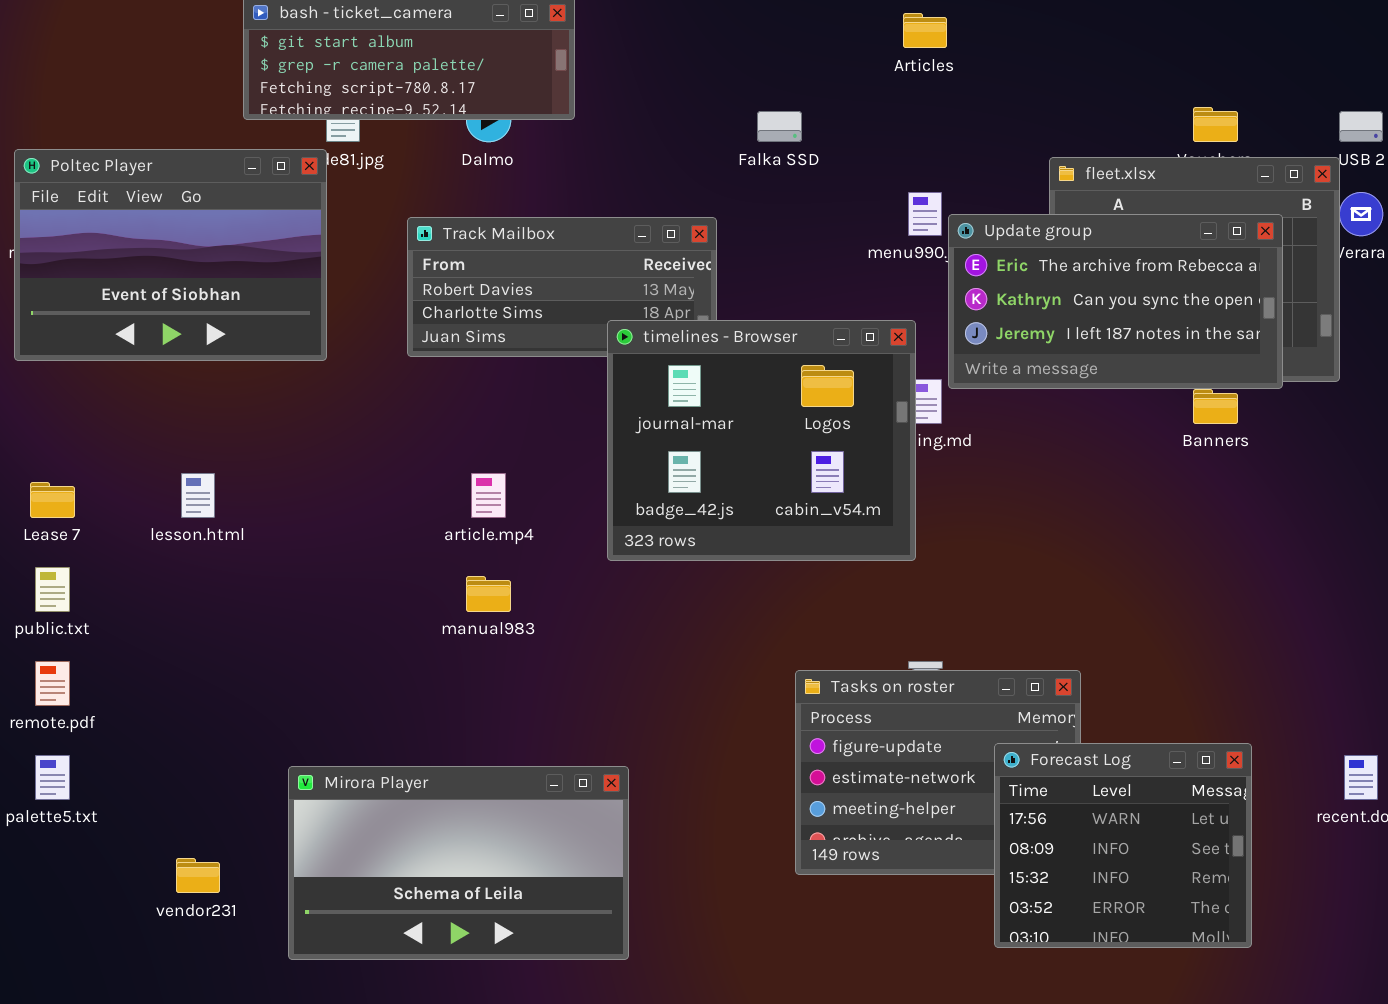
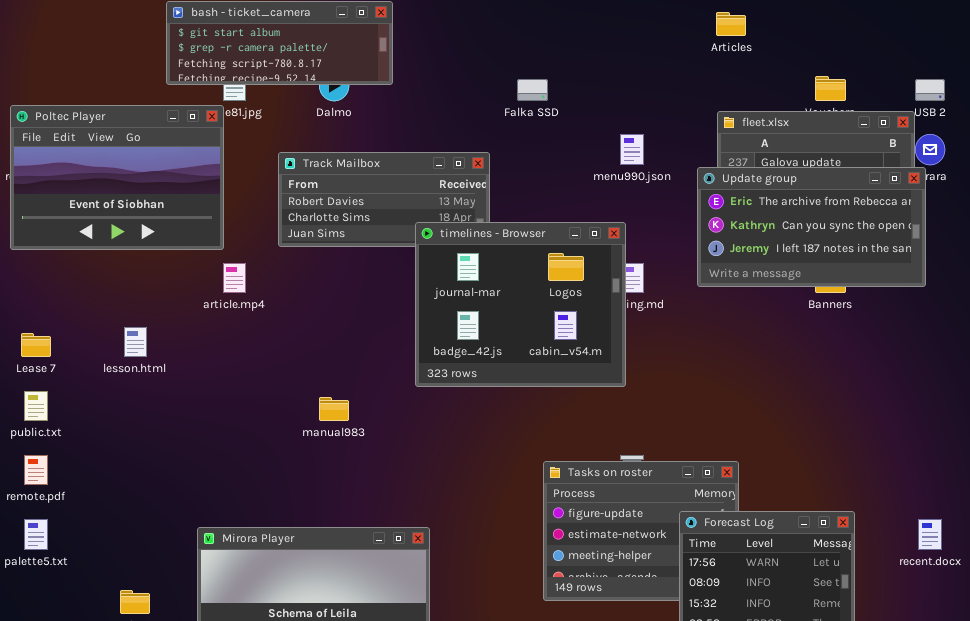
Articles: [903,13,947,48] -> [716,12,746,36], moved
Update group: [948,214,1283,389] -> [697,167,926,287], moved
article.mp4: [471,473,506,518] -> [223,263,246,293], moved

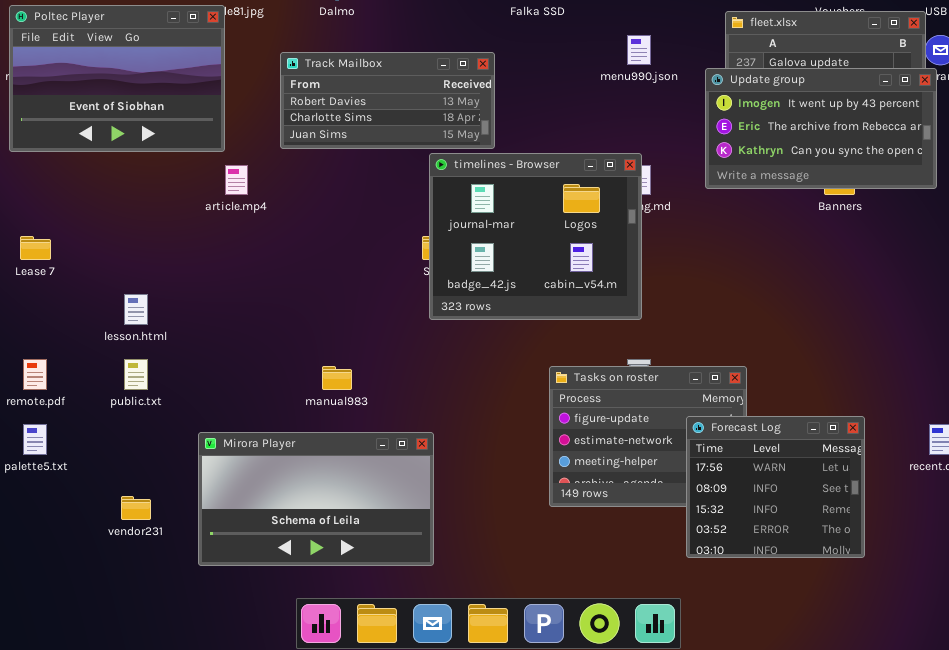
Update group: [697,167,926,287] -> [705,68,937,189], scrolled up 1 row
timelines - Browser: [415,222,626,387] -> [429,153,642,320], moved
lesson.html: [124,327,147,357] -> [124,294,148,325], moved
public.txt: [24,391,48,421] -> [124,359,148,390], moved
manual983: [319,397,349,421] -> [322,366,352,390], moved

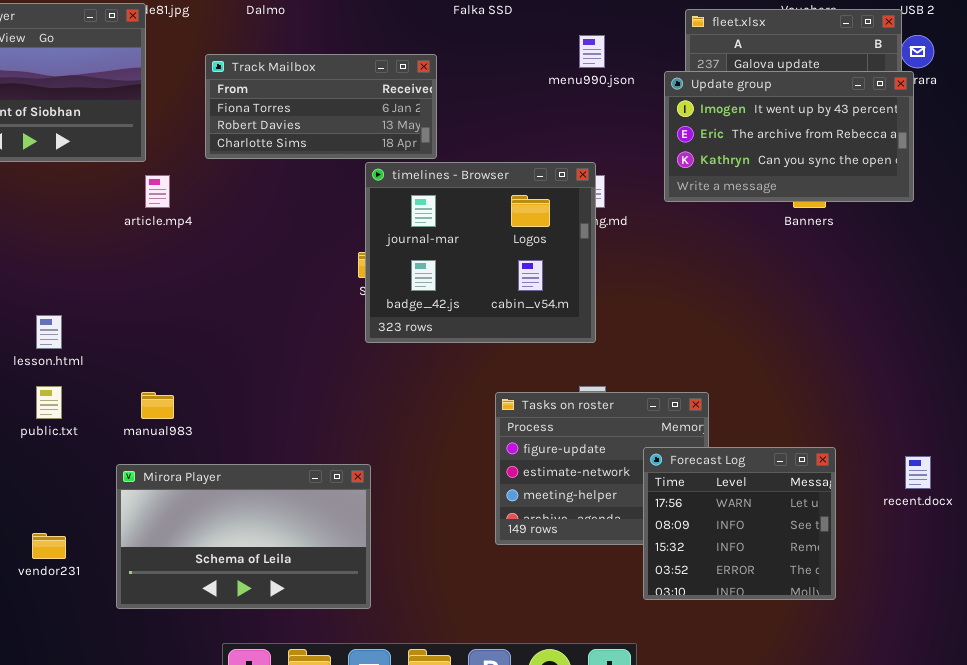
Track Mailbox: [280,52,495,149] -> [205,54,437,159], scrolled up 1 row
manual983: [322,366,352,390] -> [141,392,174,419], moved

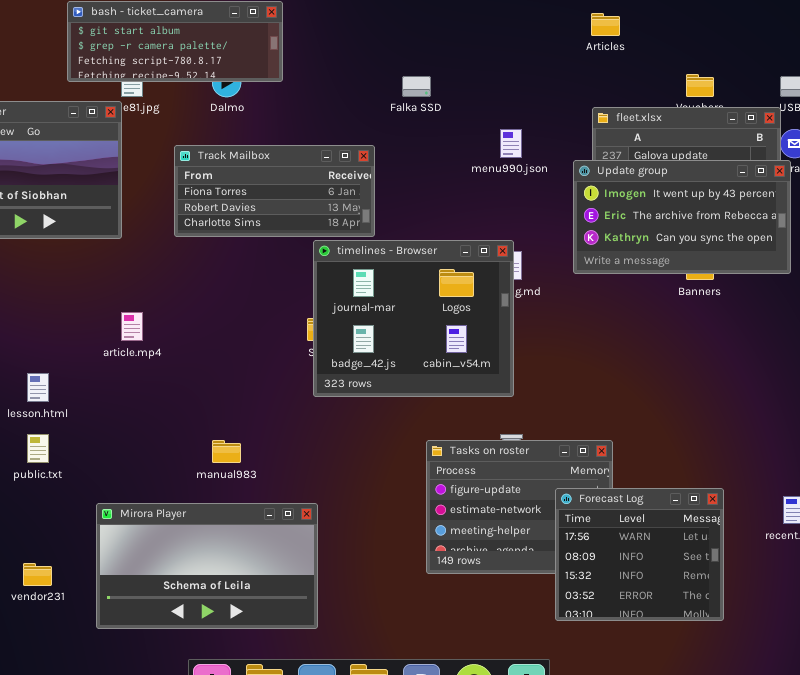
article.mp4: [145,175,170,208] -> [121,312,143,341], moved
manual983: [141,392,174,419] -> [212,440,241,463], moved

